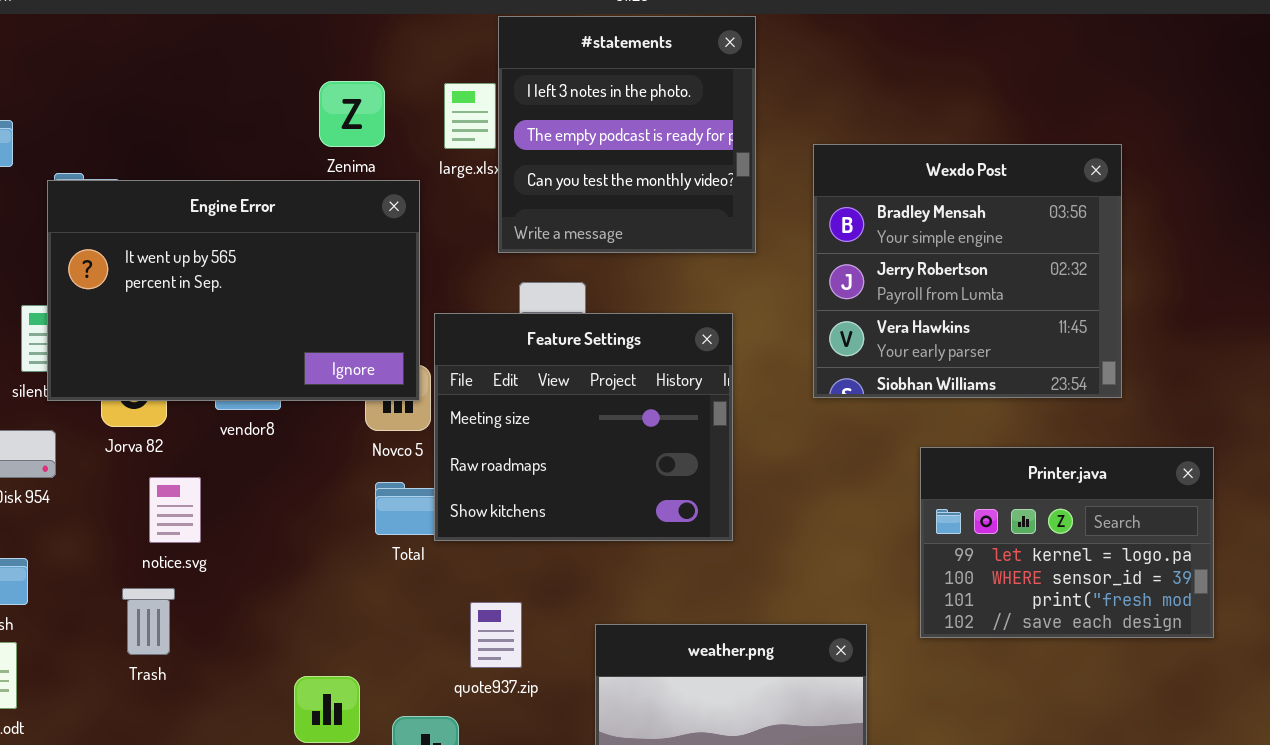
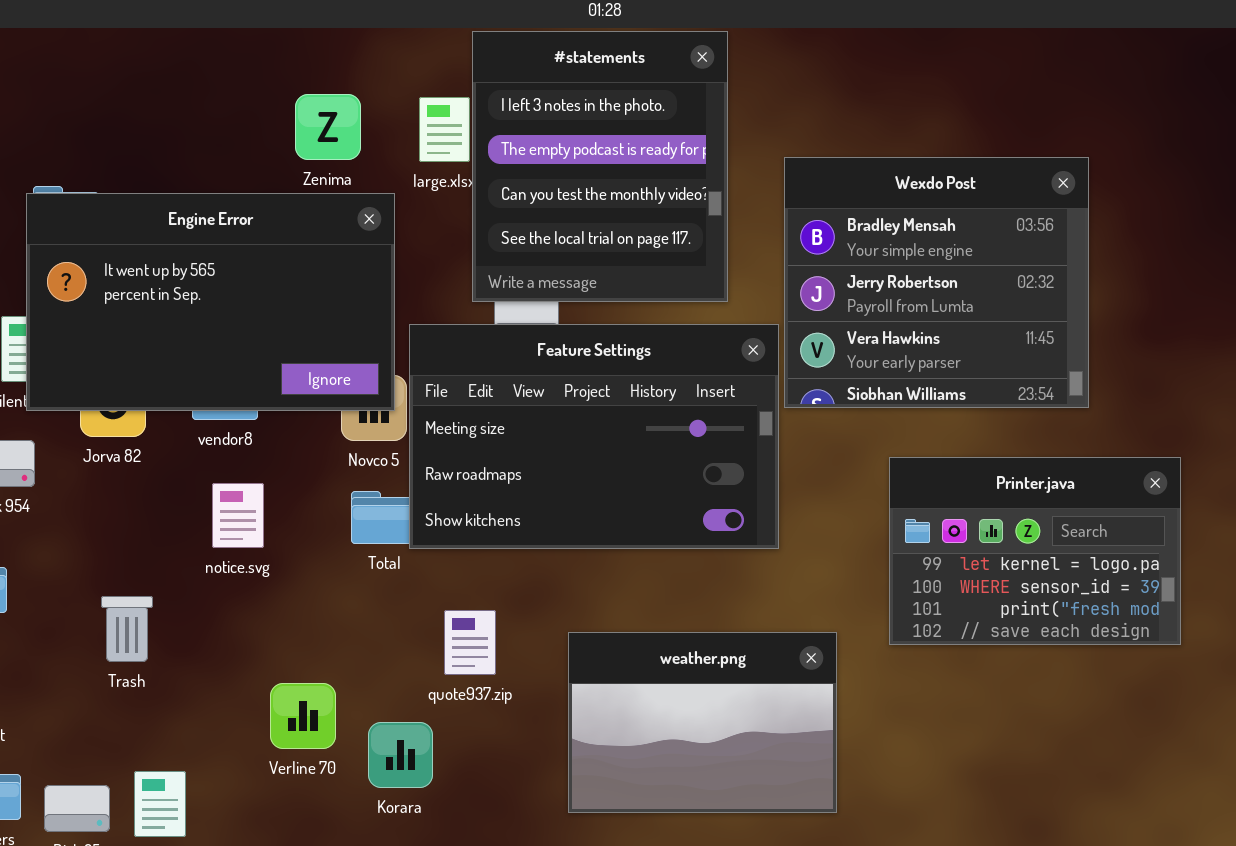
#statements: [498,16,756,253] -> [472,31,728,302], resized
Feature Settings: [434,313,733,541] -> [409,324,779,549], resized
notice.svg: [149,477,201,543] -> [212,483,264,548], moved

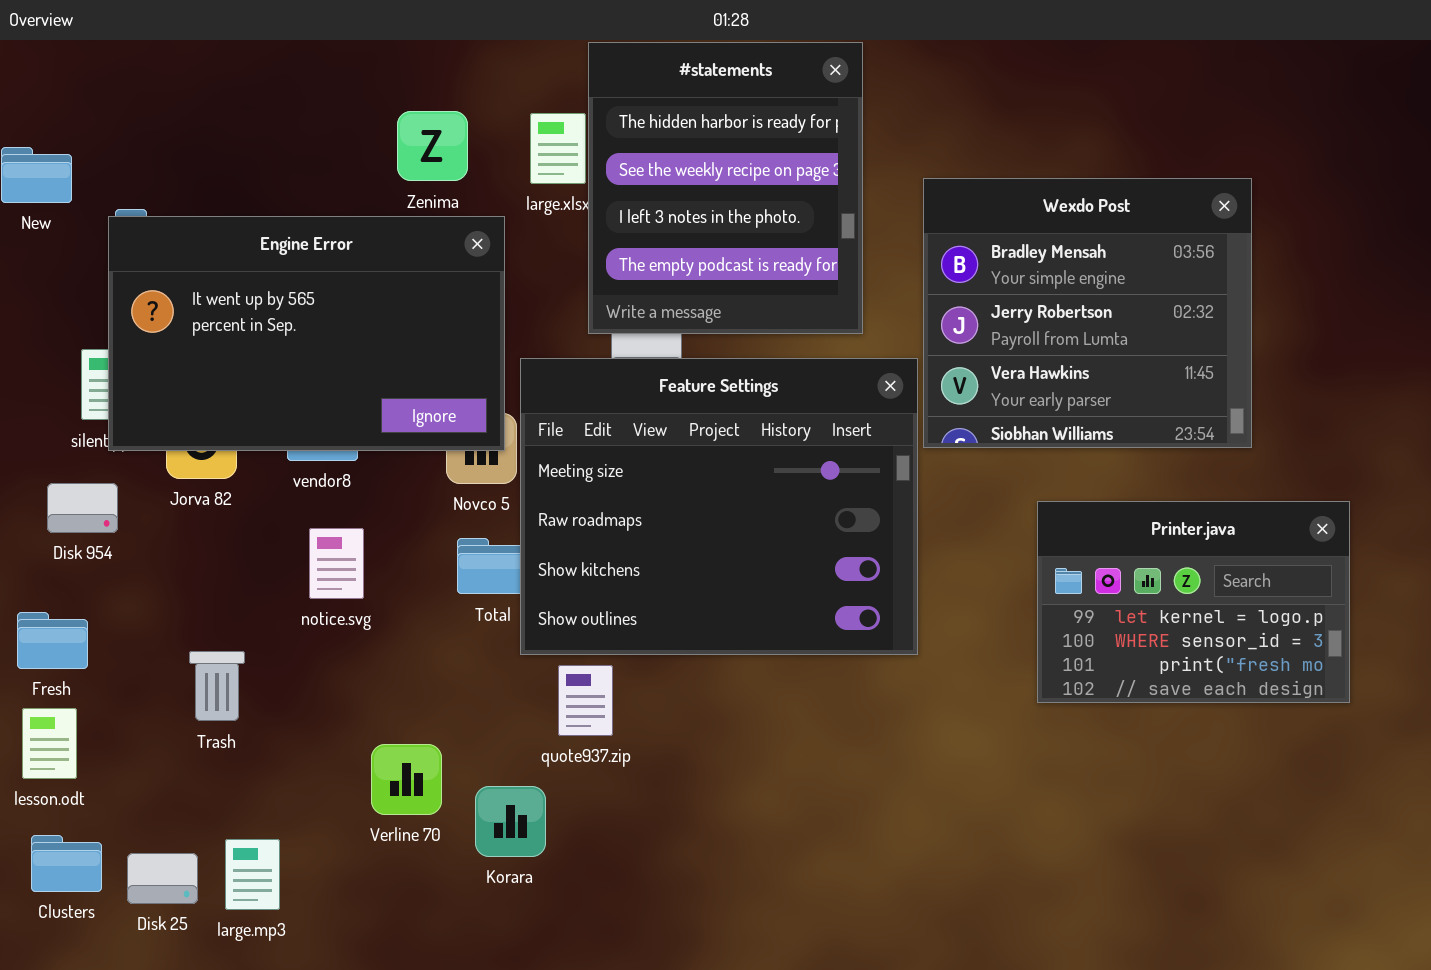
#statements: [472,31,728,302] -> [588,42,863,334], scrolled up 2 rows
Feature Settings: [409,324,779,549] -> [520,358,918,655], resized
weather.png: [568,632,837,813] -> none, closed

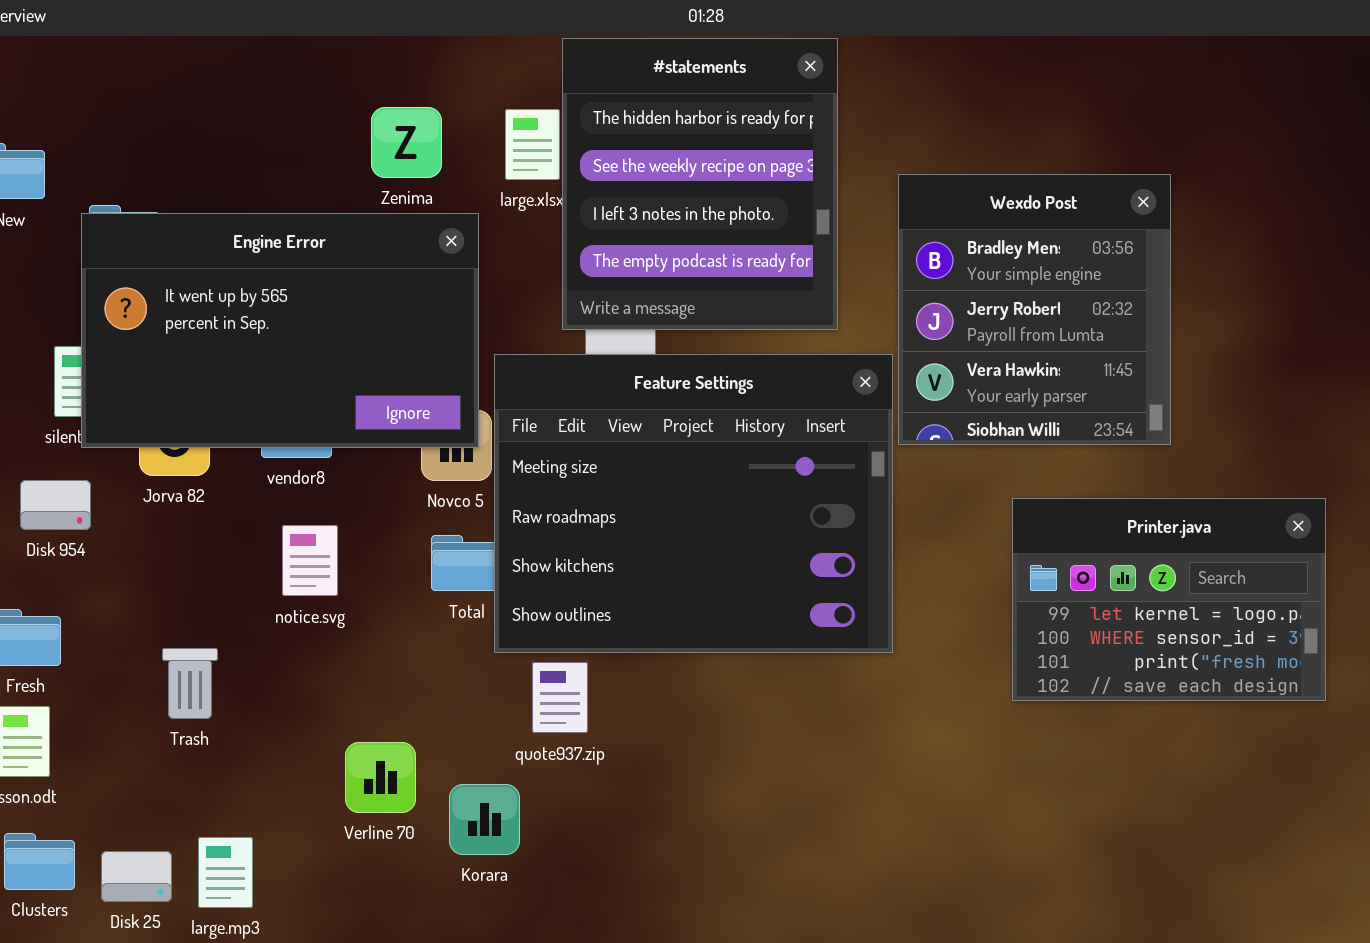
Wexdo Post: [923,178,1252,448] -> [898,174,1171,445], resized

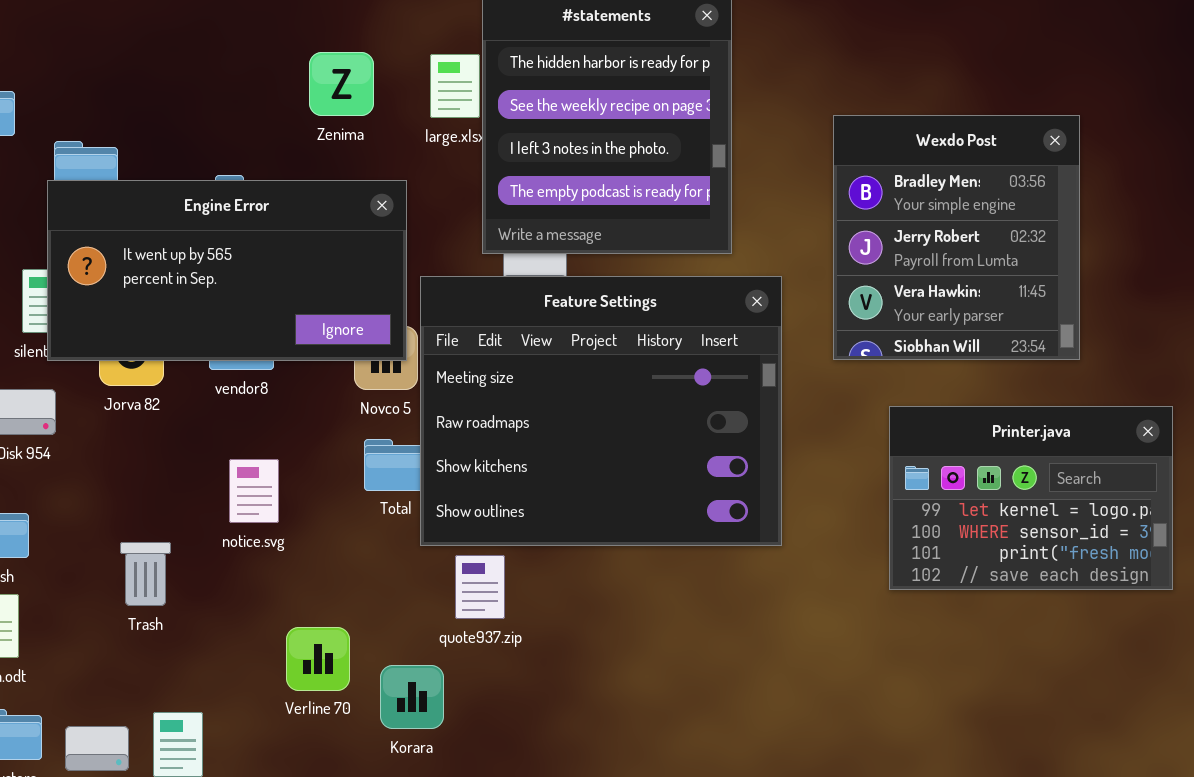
Wexdo Post: [898,174,1171,445] -> [833,115,1080,360], moved
Engine Error: [81,213,479,448] -> [47,180,407,361], resized
notice.svg: [282,525,338,596] -> [229,459,279,523], moved

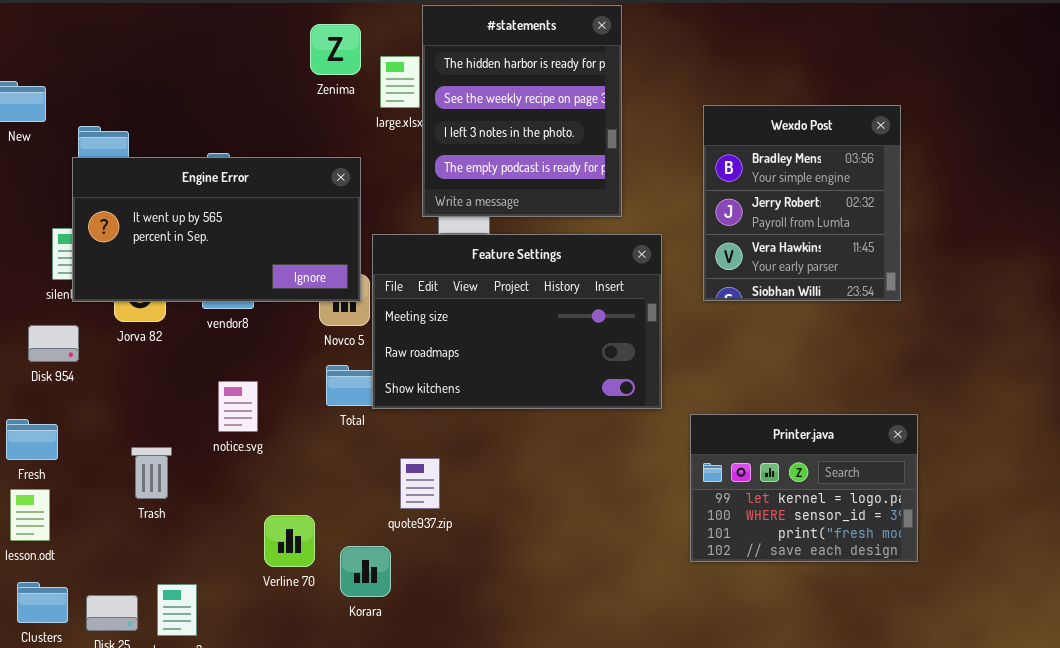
Zenima: [309,52,374,116] -> [310,24,361,75], moved
Feature Settings: [420,276,782,546] -> [372,234,662,409], resized
Printer.java: [889,406,1173,590] -> [690,414,918,562], moved

